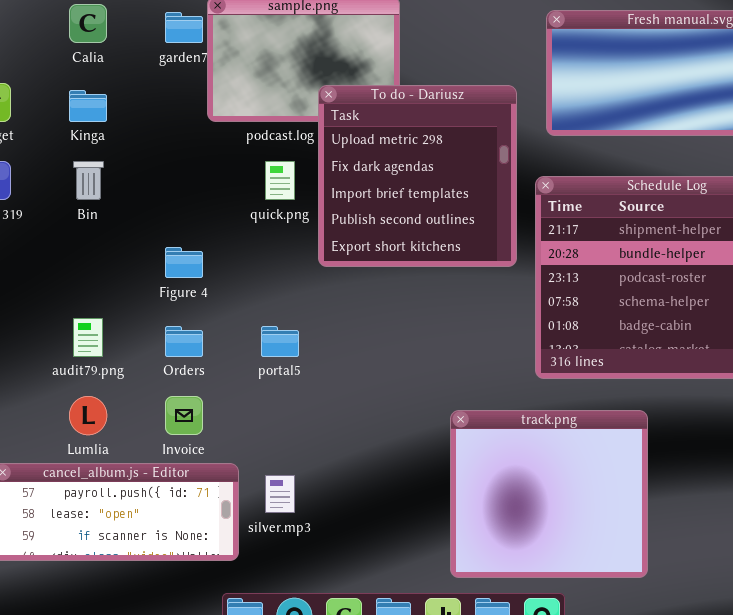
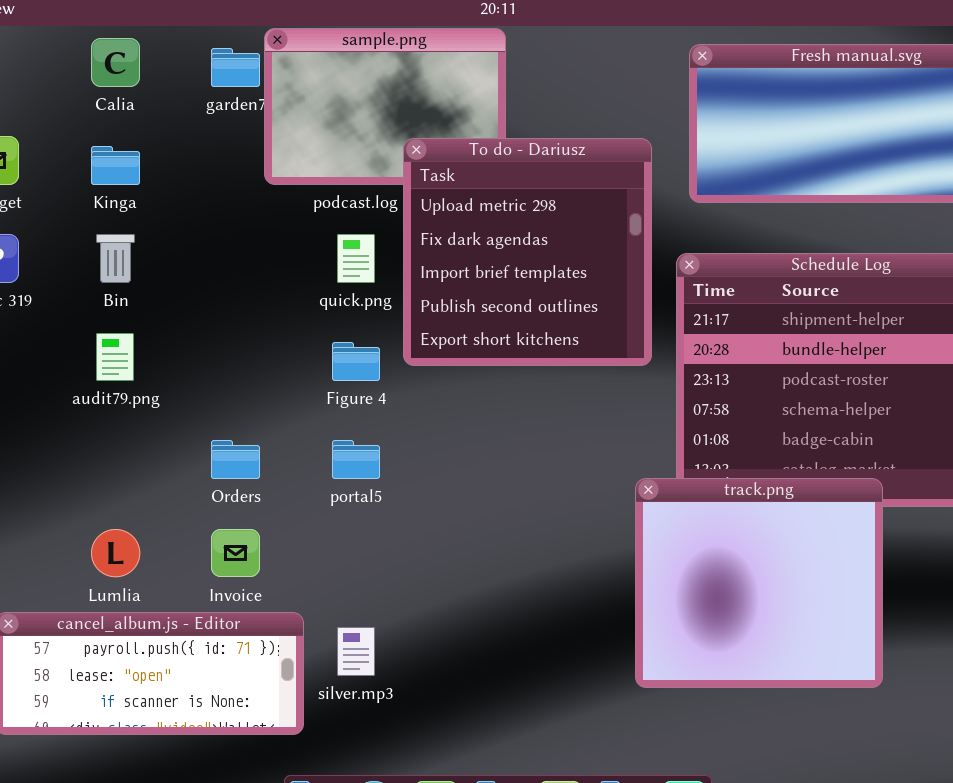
Figure 4: [165,247,203,278] -> [332,342,380,381], moved
audit79.png: [73,318,103,357] -> [96,333,134,381], moved
track.png: [450,410,648,578] -> [635,478,883,688], moved

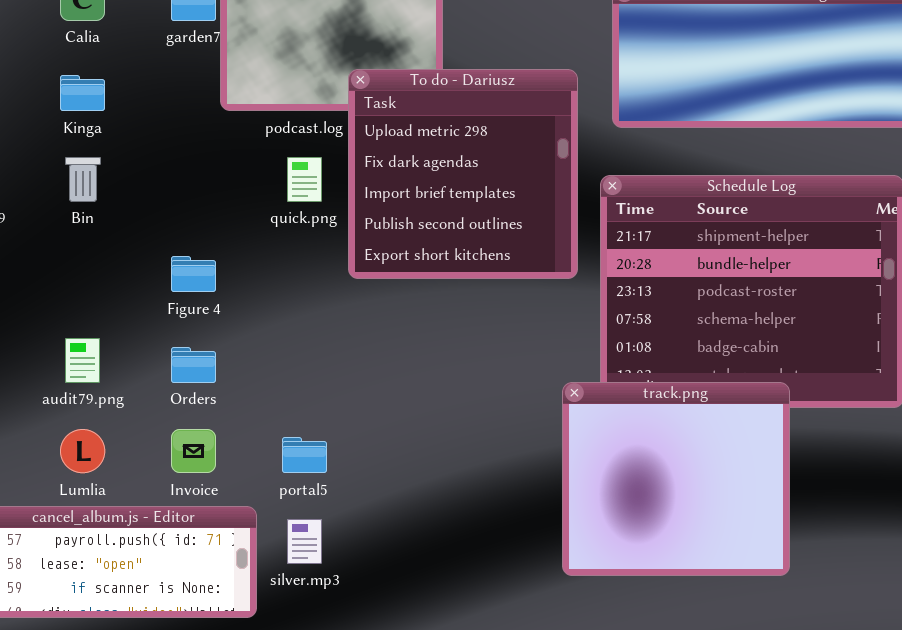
audit79.png: [96,333,134,381] -> [65,338,100,383], moved
Figure 4: [332,342,380,381] -> [171,256,216,292], moved
portal5: [332,440,380,479] -> [282,437,327,473], moved

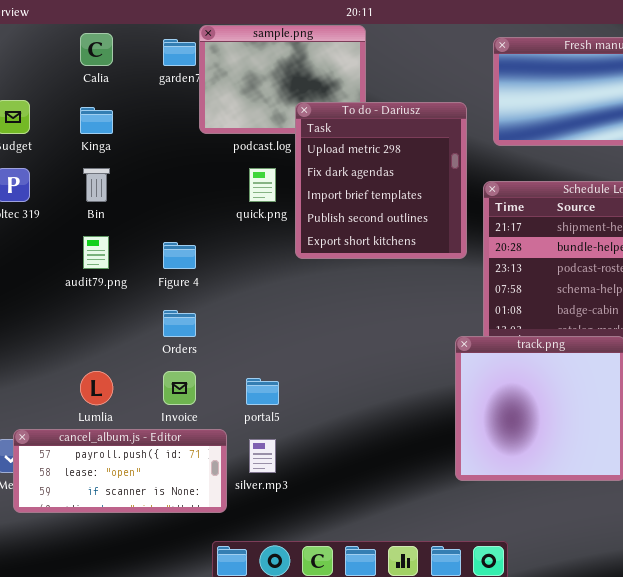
audit79.png: [65,338,100,383] -> [83,236,109,269], moved

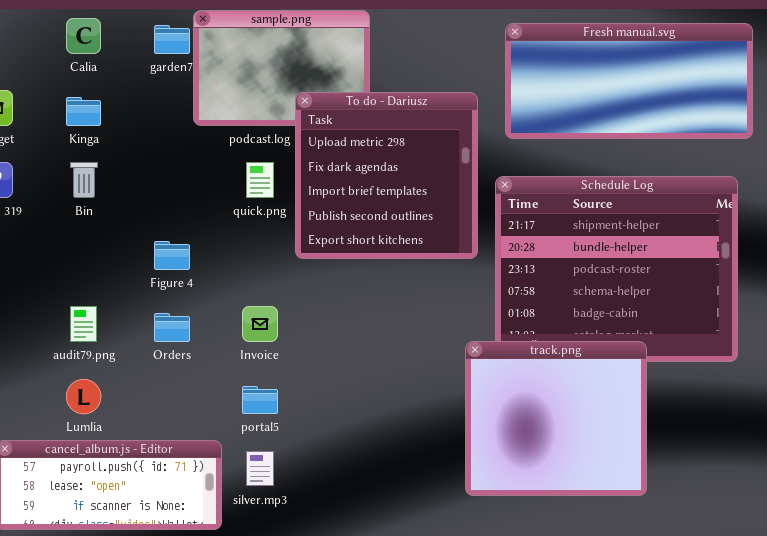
audit79.png: [83,236,109,269] -> [70,306,97,342], moved
Invoice: [163,371,196,405] -> [242,306,278,342], moved

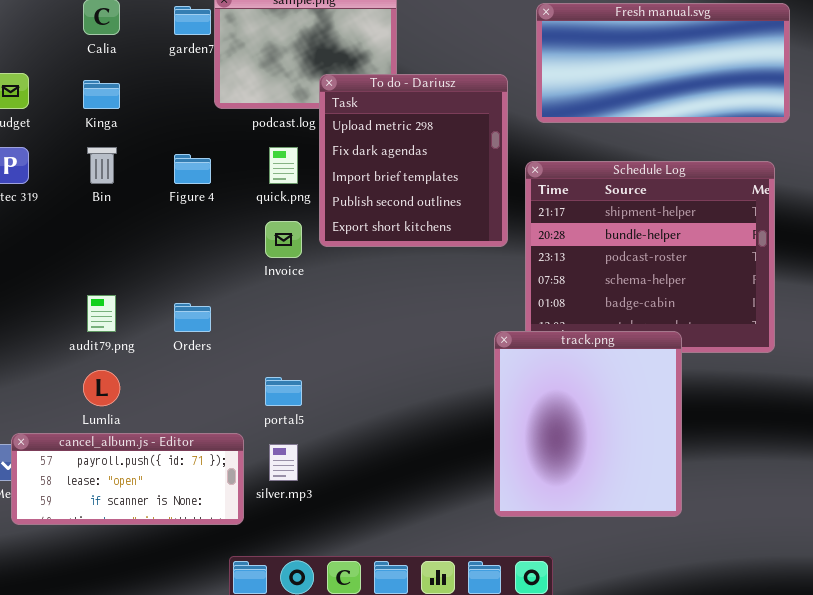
Figure 4: [154,241,190,270] -> [174,154,211,184], moved
Invoice: [242,306,278,342] -> [265,221,302,258], moved
track.png: [465,341,647,496] -> [494,331,682,517], resized

